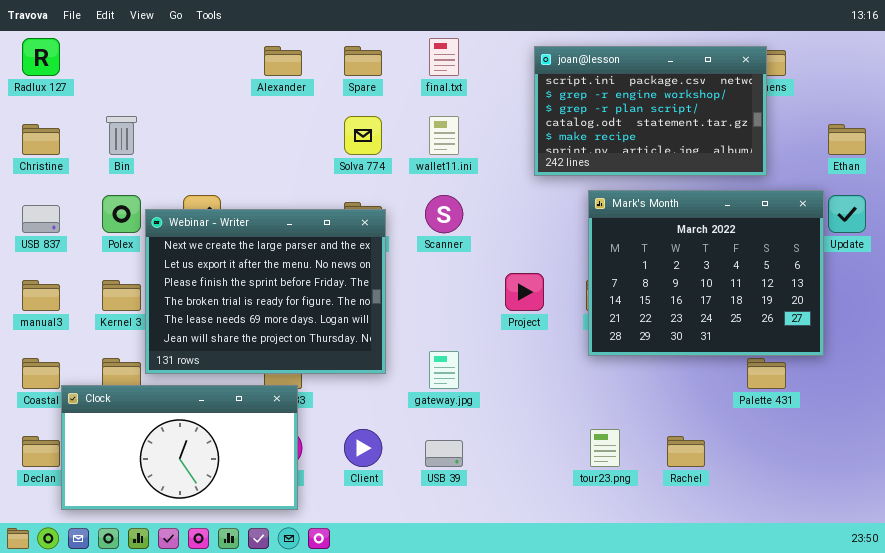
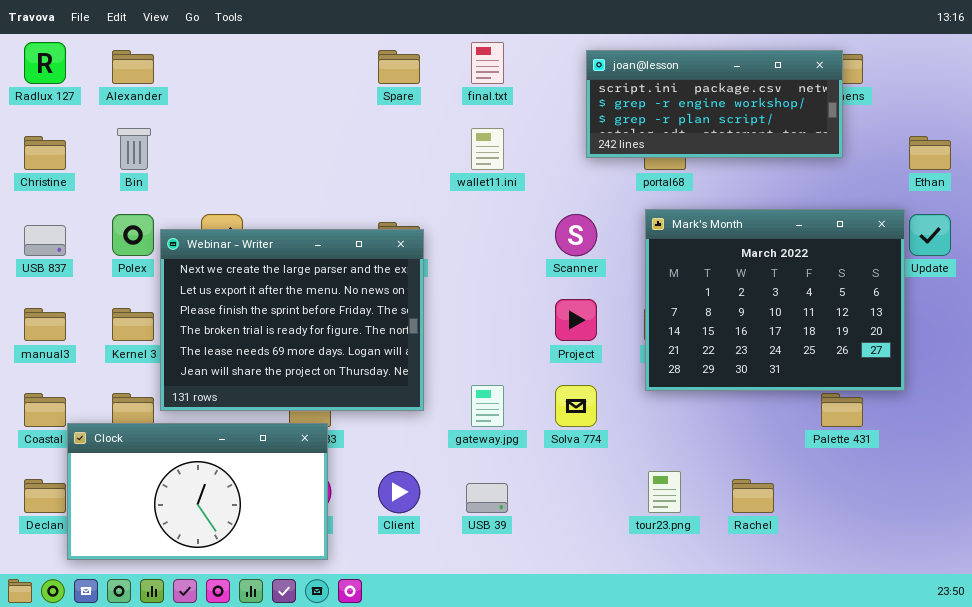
Alexander: [264,46,302,76] -> [112,50,154,84], moved
joan@lesson: [534,46,767,176] -> [586,50,843,158], resized
Solva 774: [344,116,382,155] -> [555,385,597,427], moved
Scanner: [425,195,463,233] -> [555,214,597,256], moved

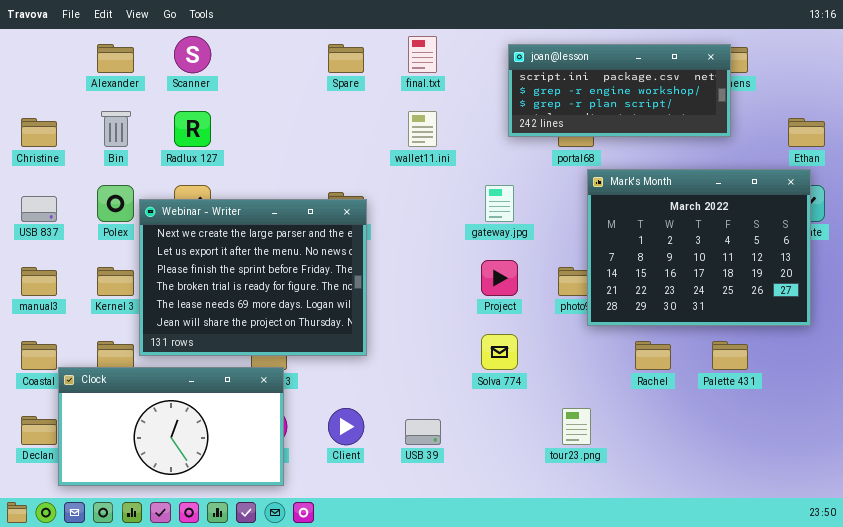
Radlux 127: [24,42,66,84] -> [174,111,211,147], moved
Mark's Month: [645,209,905,391] -> [587,169,811,326], moved
Scanner: [555,214,597,256] -> [174,36,211,73], moved
gateway.jpg: [471,385,504,427] -> [485,185,514,222], moved
Rachel: [732,479,774,513] -> [635,341,671,370], moved

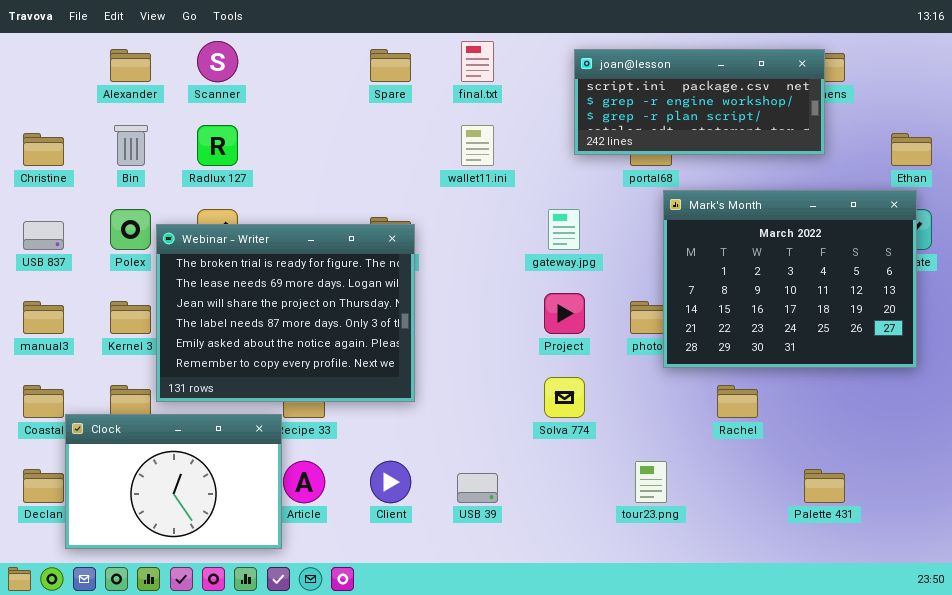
Webinar - Writer: [139,199,367,356] -> [156,224,415,402], scrolled down 3 rows
Palette 431: [712,341,748,370] -> [804,469,845,503], moved
Clock: [58,367,284,486] -> [65,414,282,549], resized

